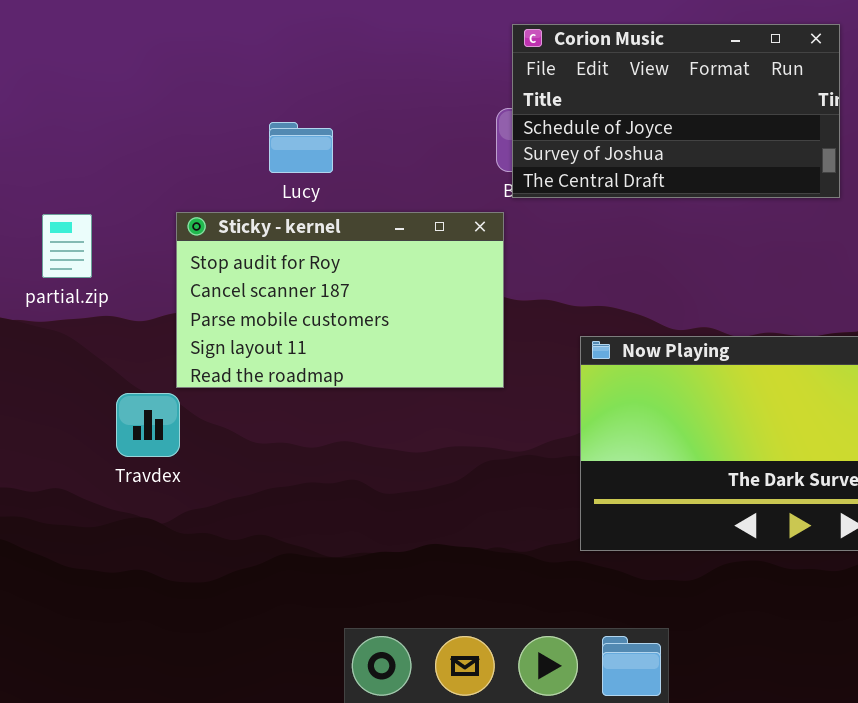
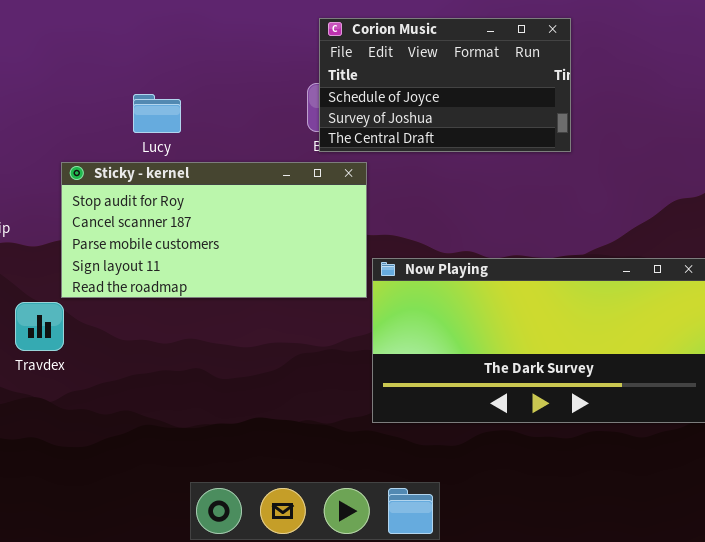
Sticky - kernel: [176,212,504,388] -> [61,162,367,298], resized

